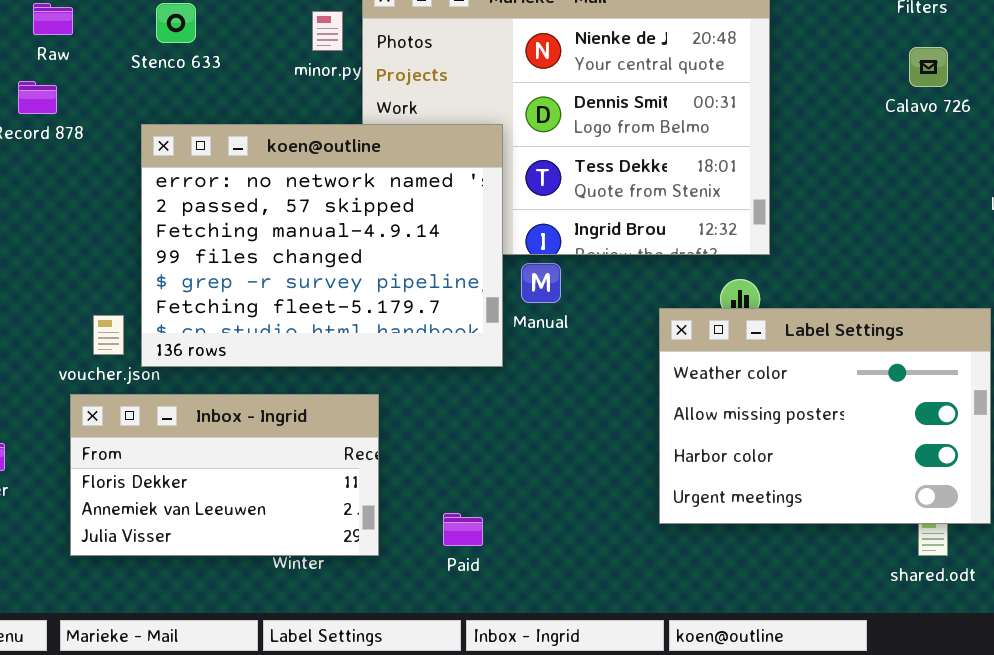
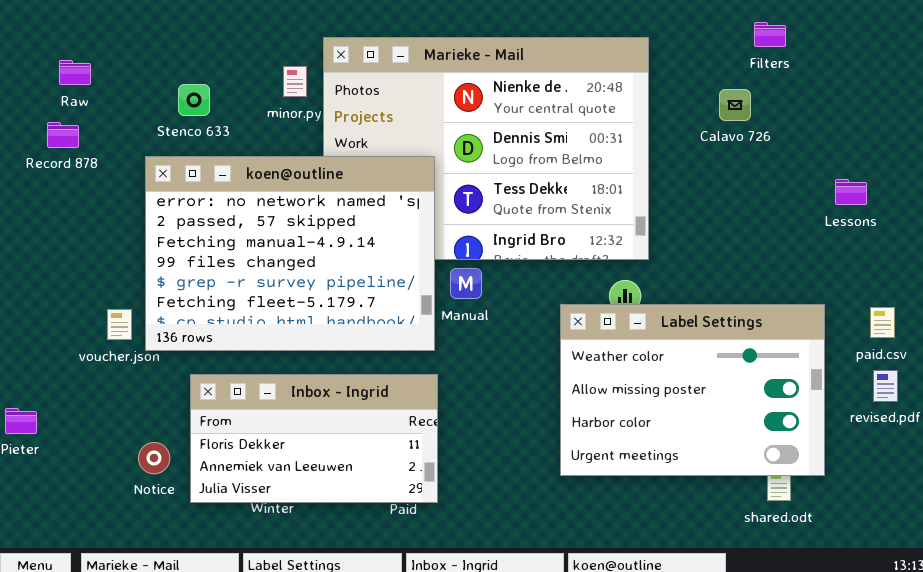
Stenco 633: [156,3,196,43] -> [178,84,210,116], moved
Calavo 726: [909,47,948,87] -> [719,89,751,121], moved
Inbox - Ingrid: [70,394,379,556] -> [190,374,438,503], moved

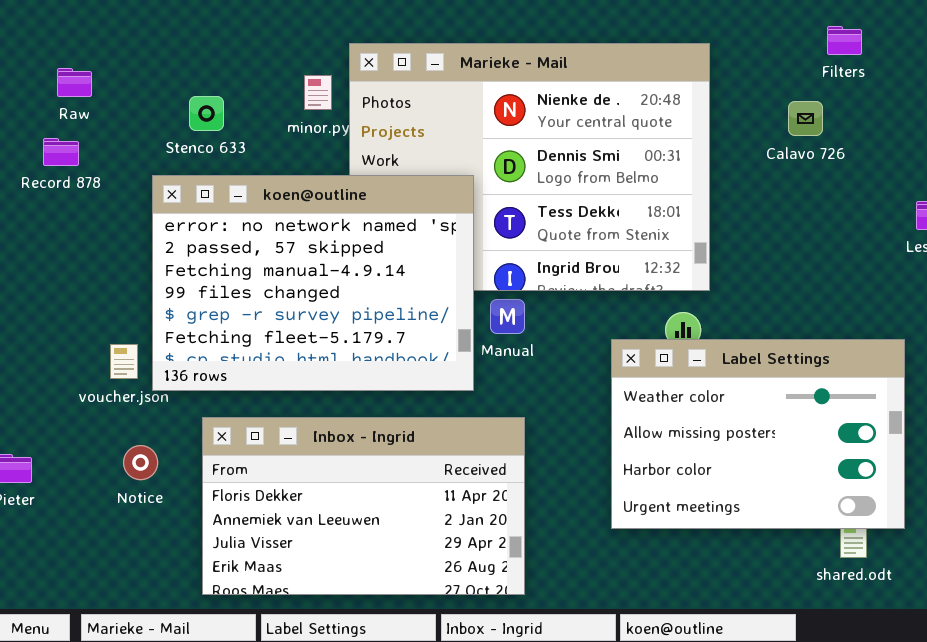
Inbox - Ingrid: [190,374,438,503] -> [202,417,525,595], resized
Notice: [138,442,170,474] -> [123,445,158,480], moved

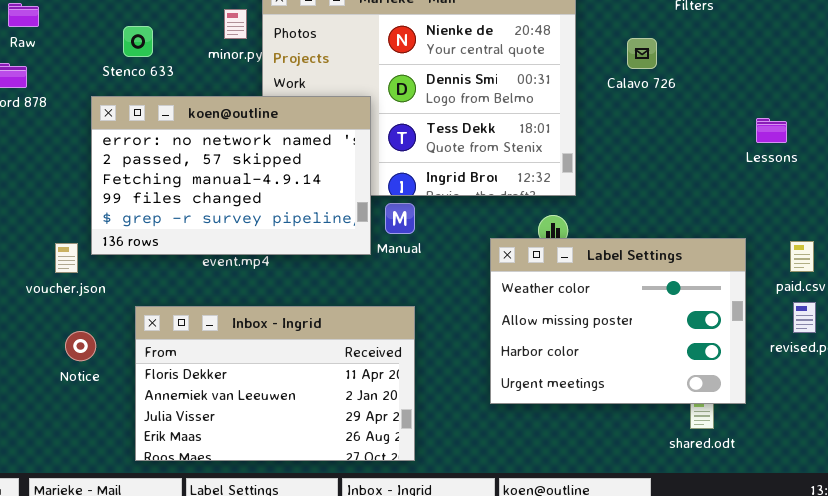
Calavo 726: [788,101,823,136] -> [627,38,657,69], moved
koen@outline: [152,175,474,391] -> [91,96,371,255], resized

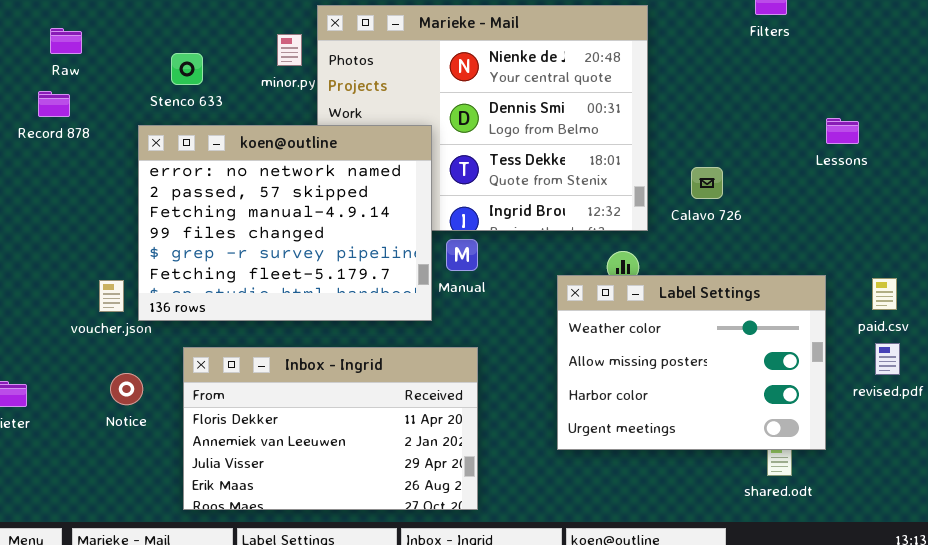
Calavo 726: [627,38,657,69] -> [691,167,723,199], moved
koen@outline: [91,96,371,255] -> [138,125,432,321], resized
Lessons: [756,118,787,143] -> [826,118,859,144], moved

